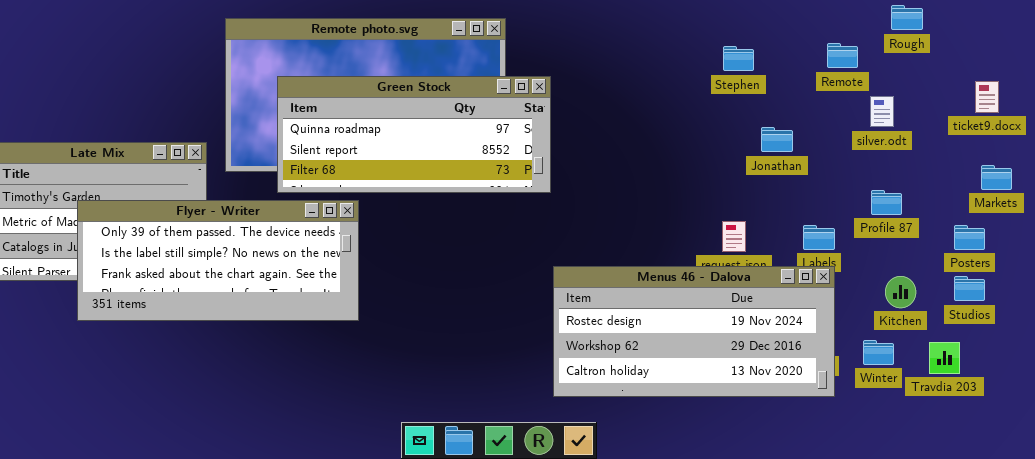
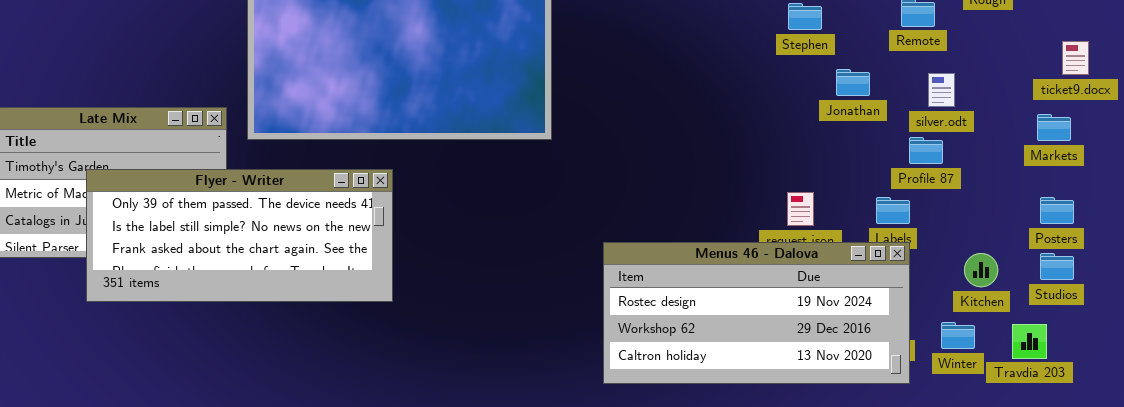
Green Stock: [277,76,551,193] -> none, closed
silver.odt: [870,96,894,127] -> [928,73,955,107], moved
Jonathan: [761,127,793,152] -> [836,69,870,96], moved
Markets: [981,165,1012,190] -> [1037,114,1071,141], moved
Profile 87: [871,190,902,215] -> [909,137,943,164], moved

